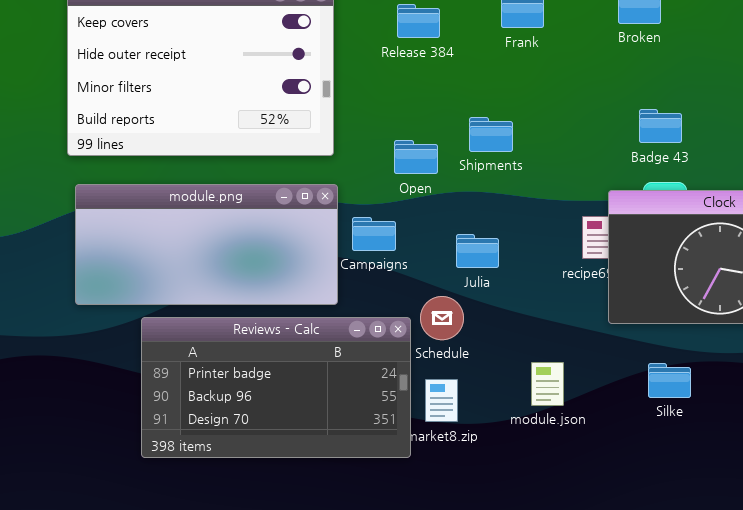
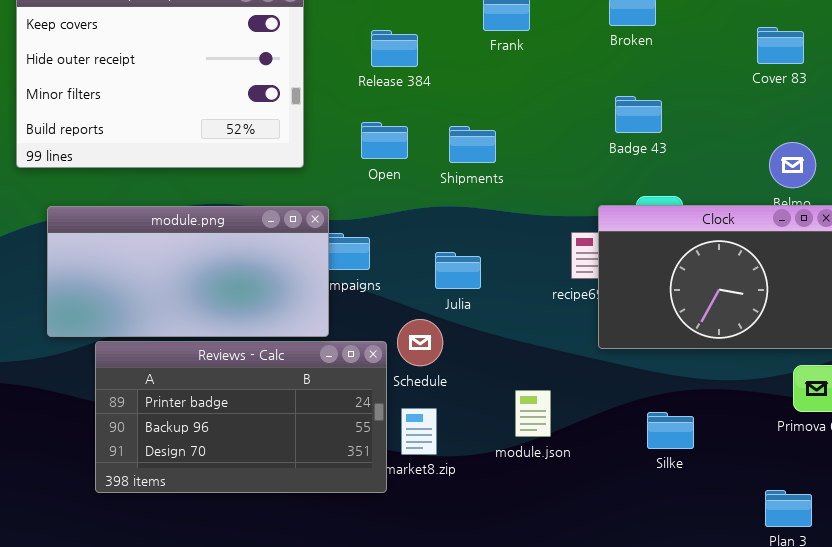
Release 384: [397,4,440,38] -> [371,30,418,67], moved
Badge 43: [639,109,682,143] -> [615,96,662,133], moved
Open: [394,140,438,174] -> [361,122,408,159], moved
module.png: [75,184,338,305] -> [47,206,329,337], moved
Silke: [648,363,691,398] -> [647,412,694,449], moved

